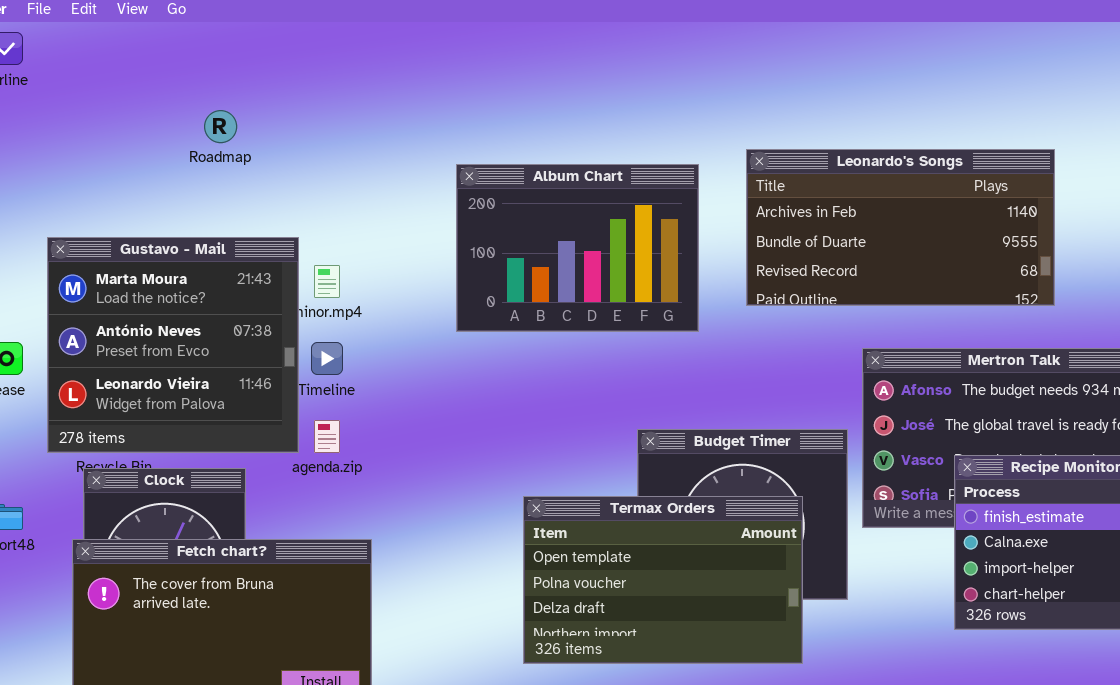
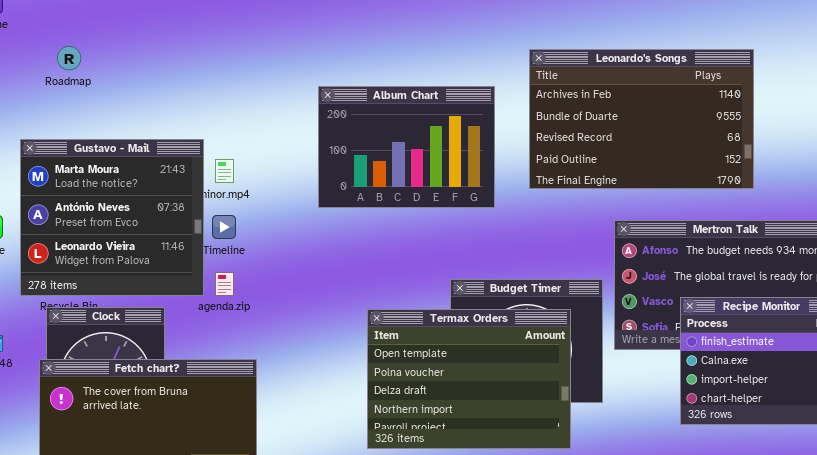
Roadmap: [204,110,237,143] -> [57,46,81,70], moved
Leonardo's Songs: [746,149,1055,306] -> [529,49,754,189], resized
Termax Orders: [523,496,803,664] -> [367,309,571,449], resized

